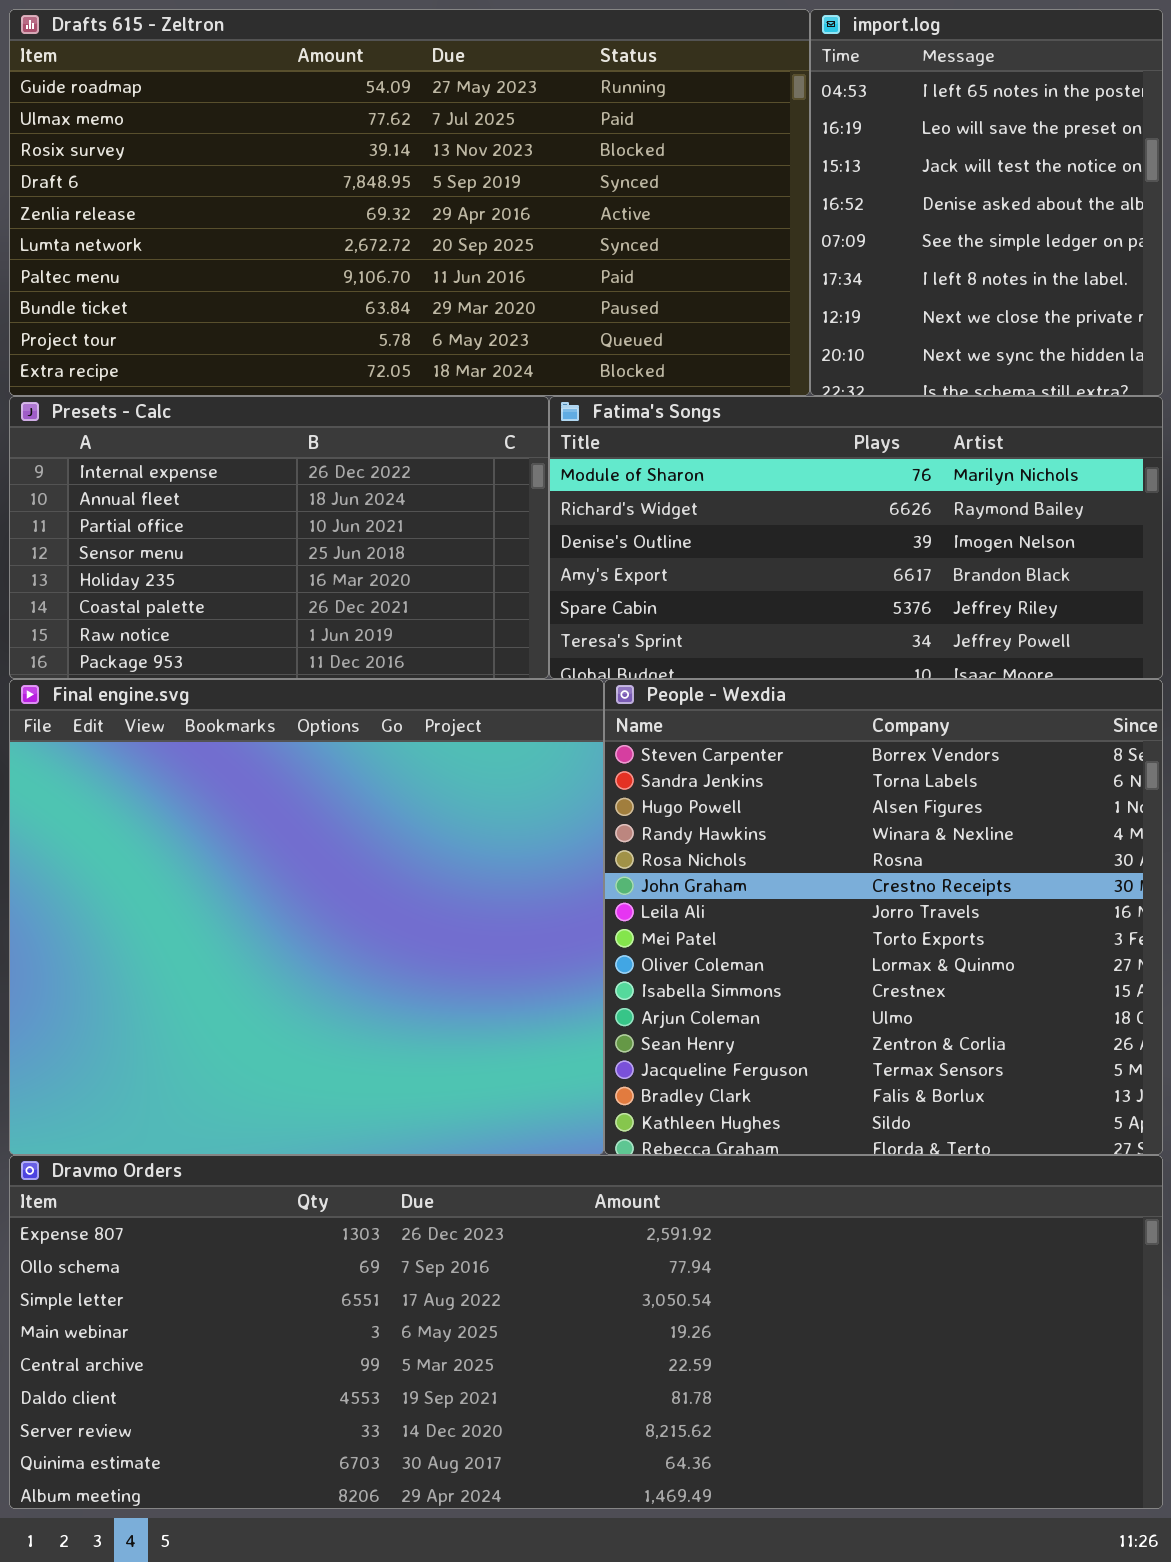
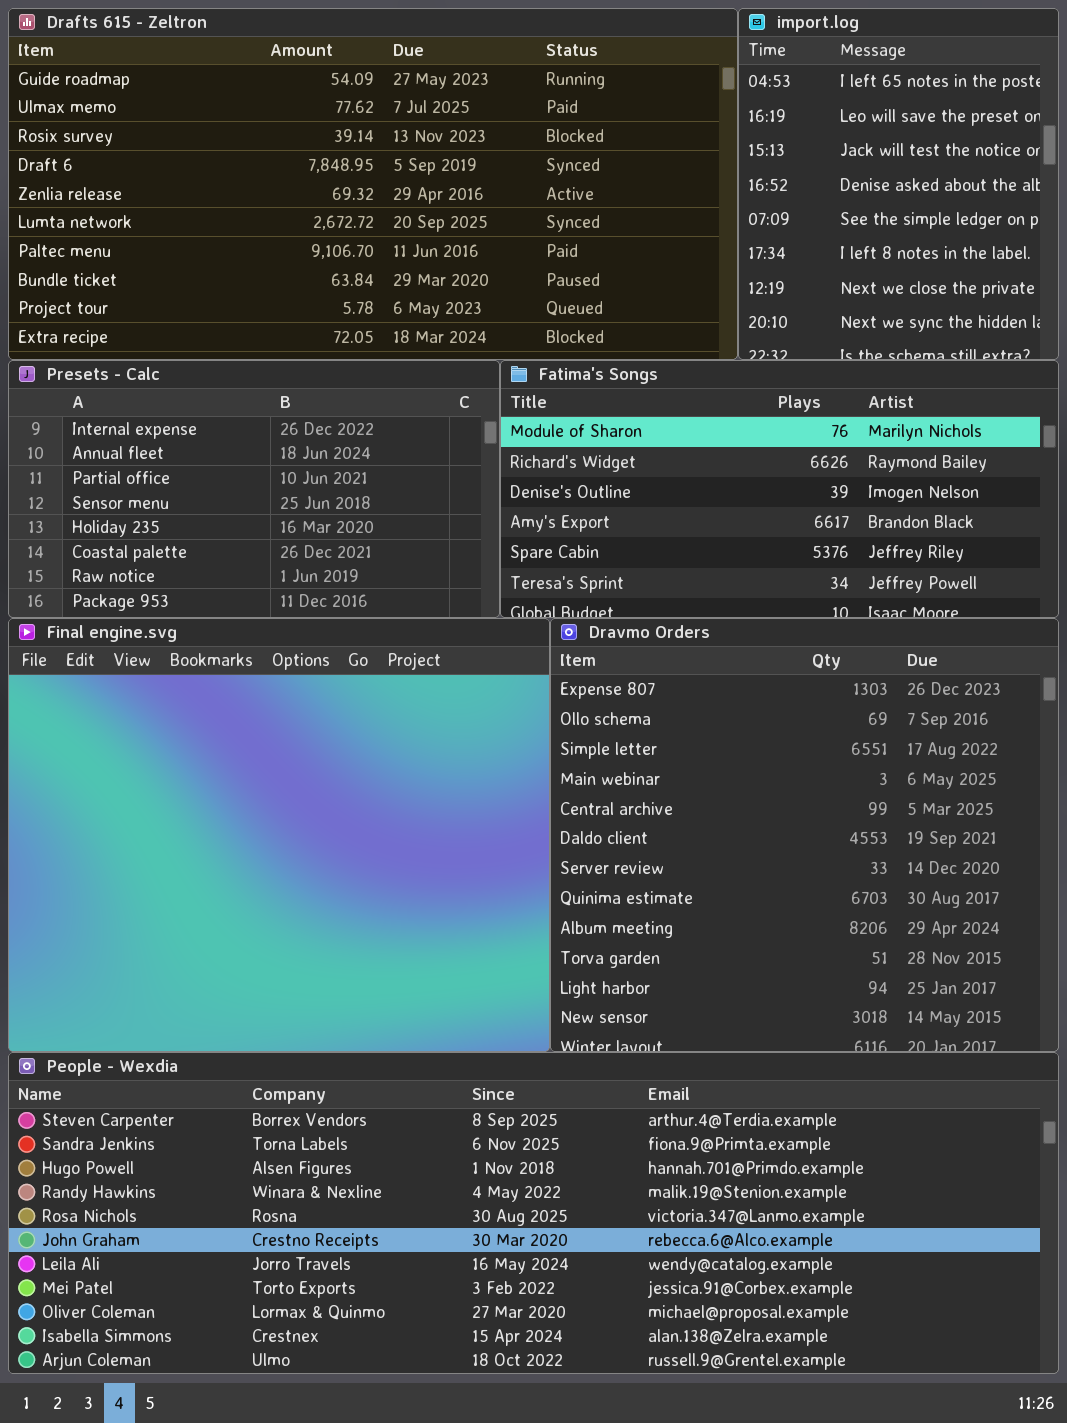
People - Wexdia: [604,679,1163,1155] -> [8,1052,1059,1374], moved, resized
Dravmo Orders: [9,1155,1163,1509] -> [550,618,1059,1052], moved, resized

